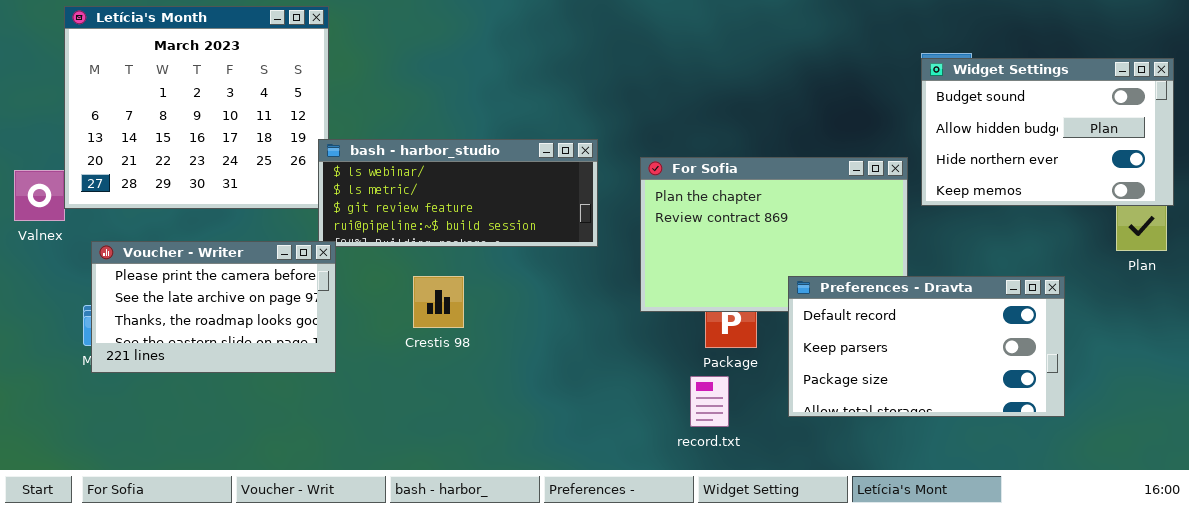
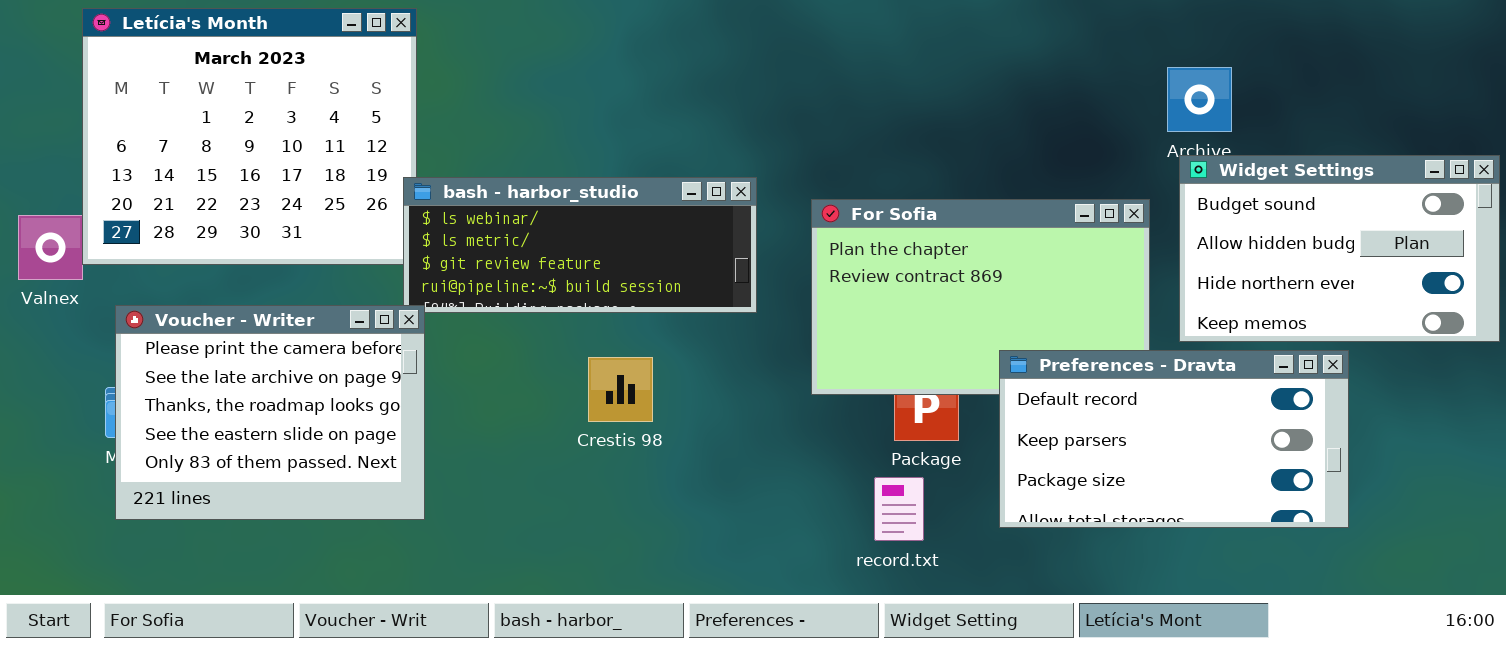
Widget Settings: [921,58,1174,206] -> [1179,155,1500,342], moved
Voucher - Writer: [91,241,336,373] -> [115,305,425,520], resized
Crestis 98: [413,276,464,328] -> [588,357,653,422], moved

